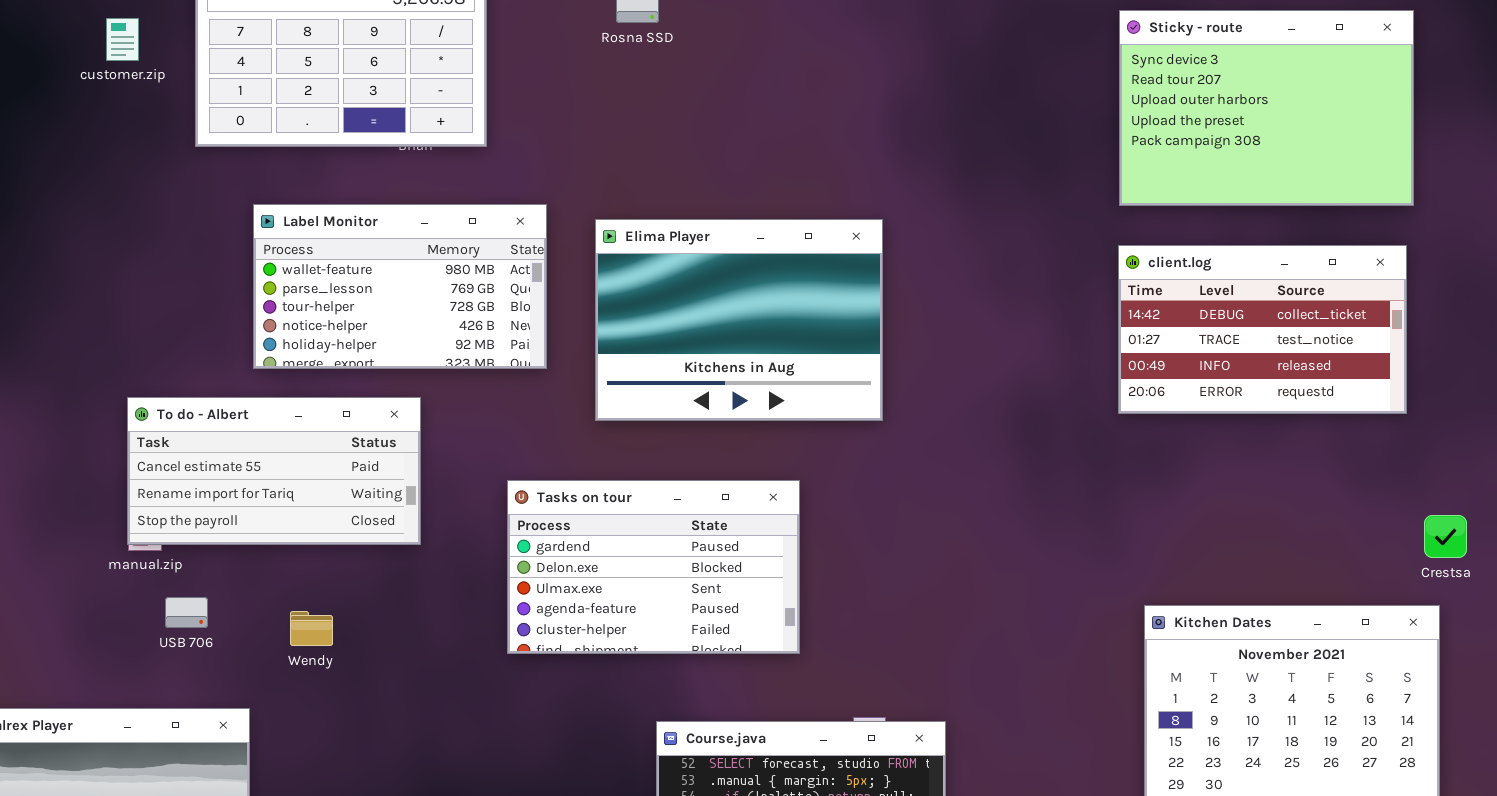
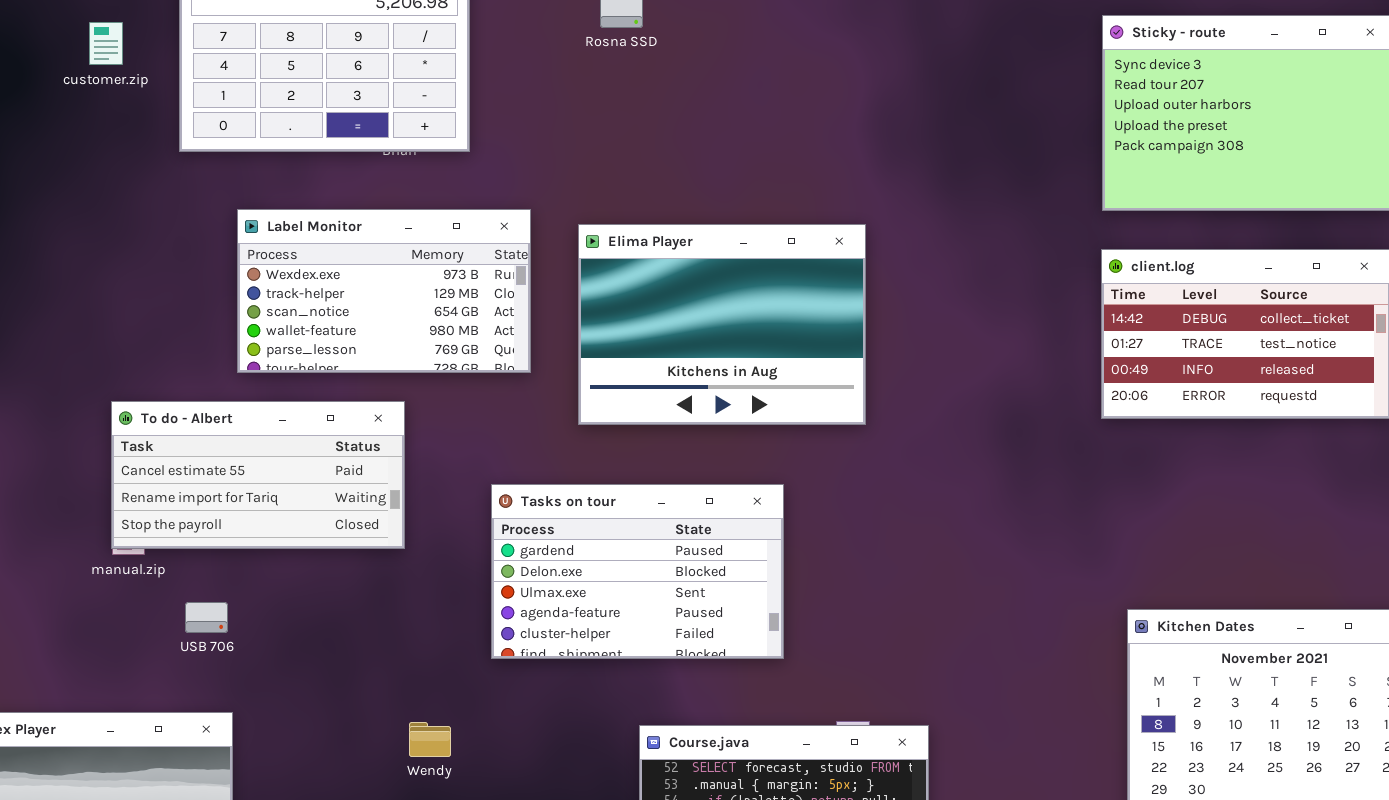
Label Monitor: [253,204,547,369] -> [237,209,531,373], scrolled up 3 rows
USB 706: [165,597,208,628] -> [185,602,228,633], moved
Wendy: [290,611,333,646] -> [409,722,451,757], moved

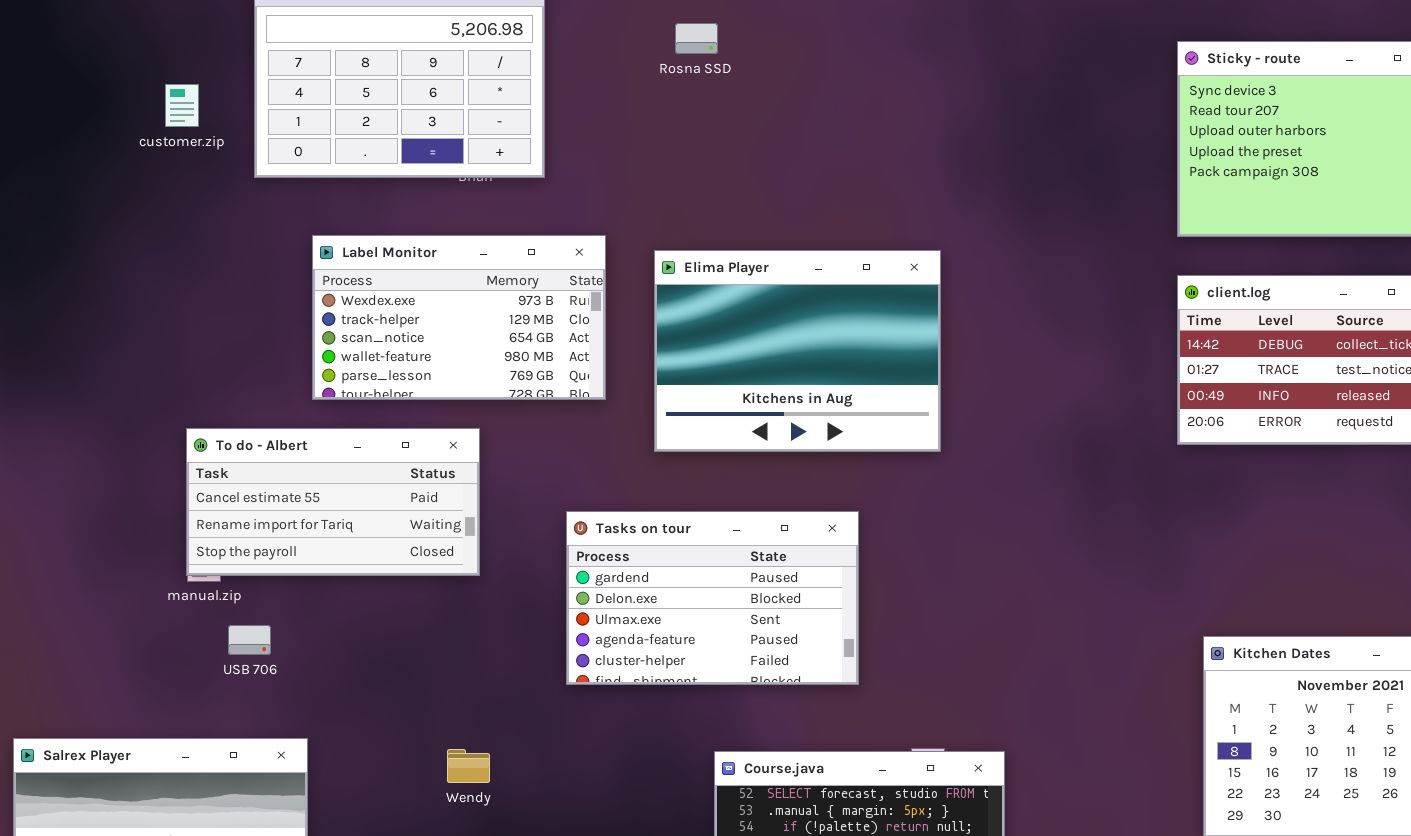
customer.zip: [89,22,123,65] -> [165,84,199,127], moved
USB 706: [185,602,228,633] -> [228,625,271,655], moved
Wendy: [409,722,451,757] -> [447,749,490,783], moved

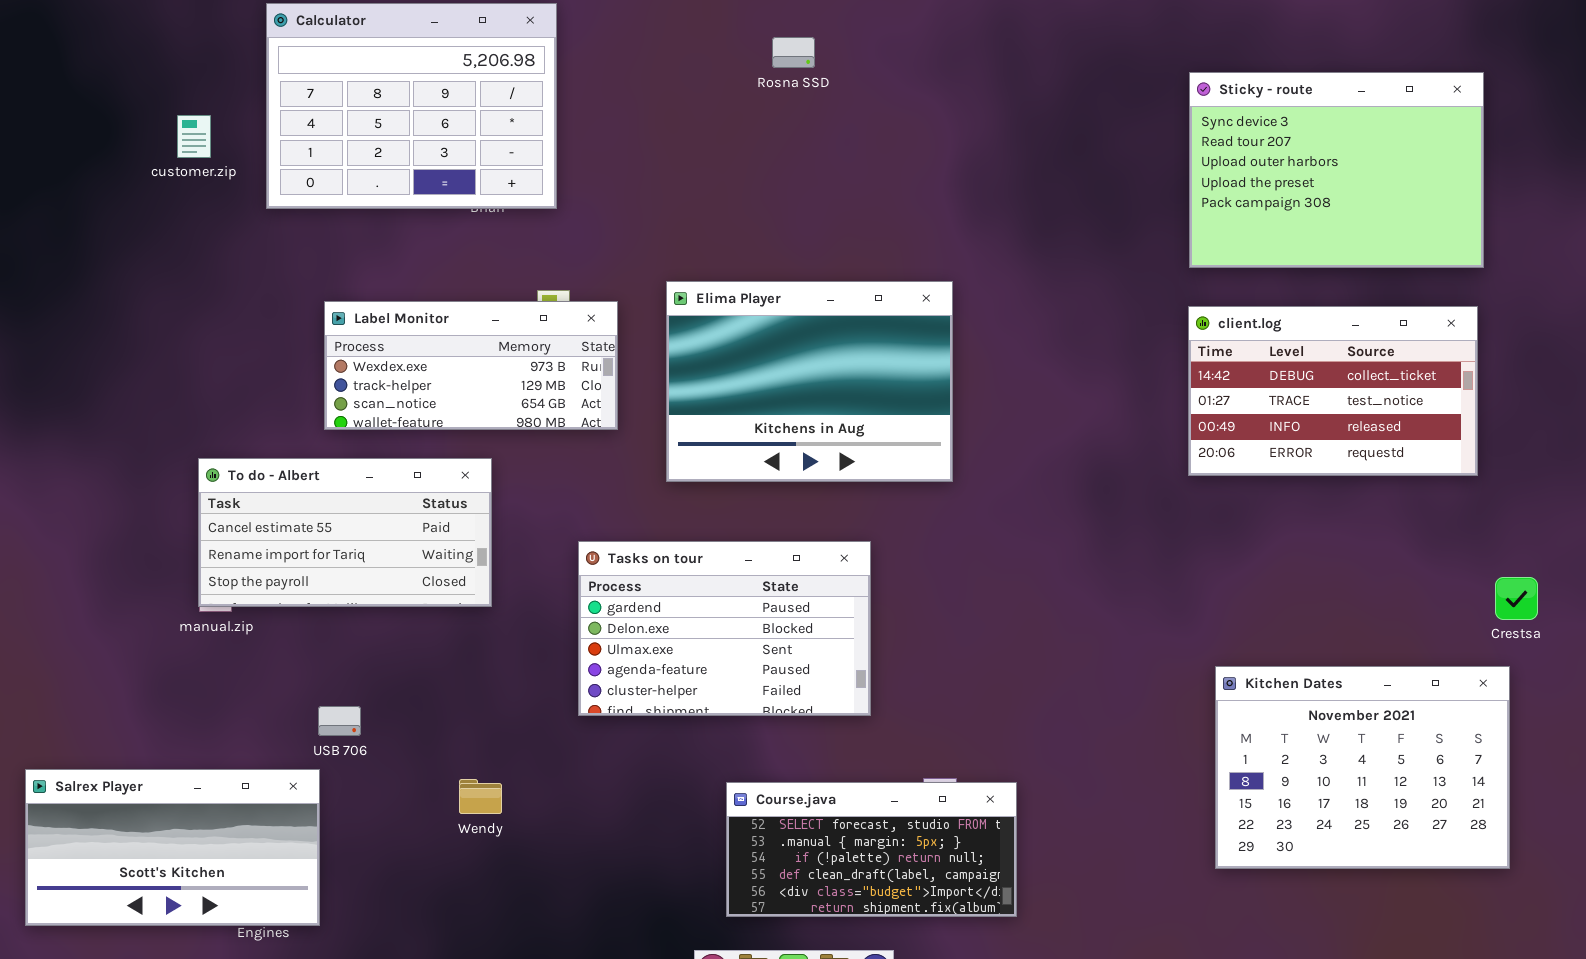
Rosna SSD: [675,23,718,54] -> [772,37,815,68], moved
Label Monitor: [312,235,606,400] -> [324,301,618,430], resized
USB 706: [228,625,271,655] -> [318,706,361,736], moved

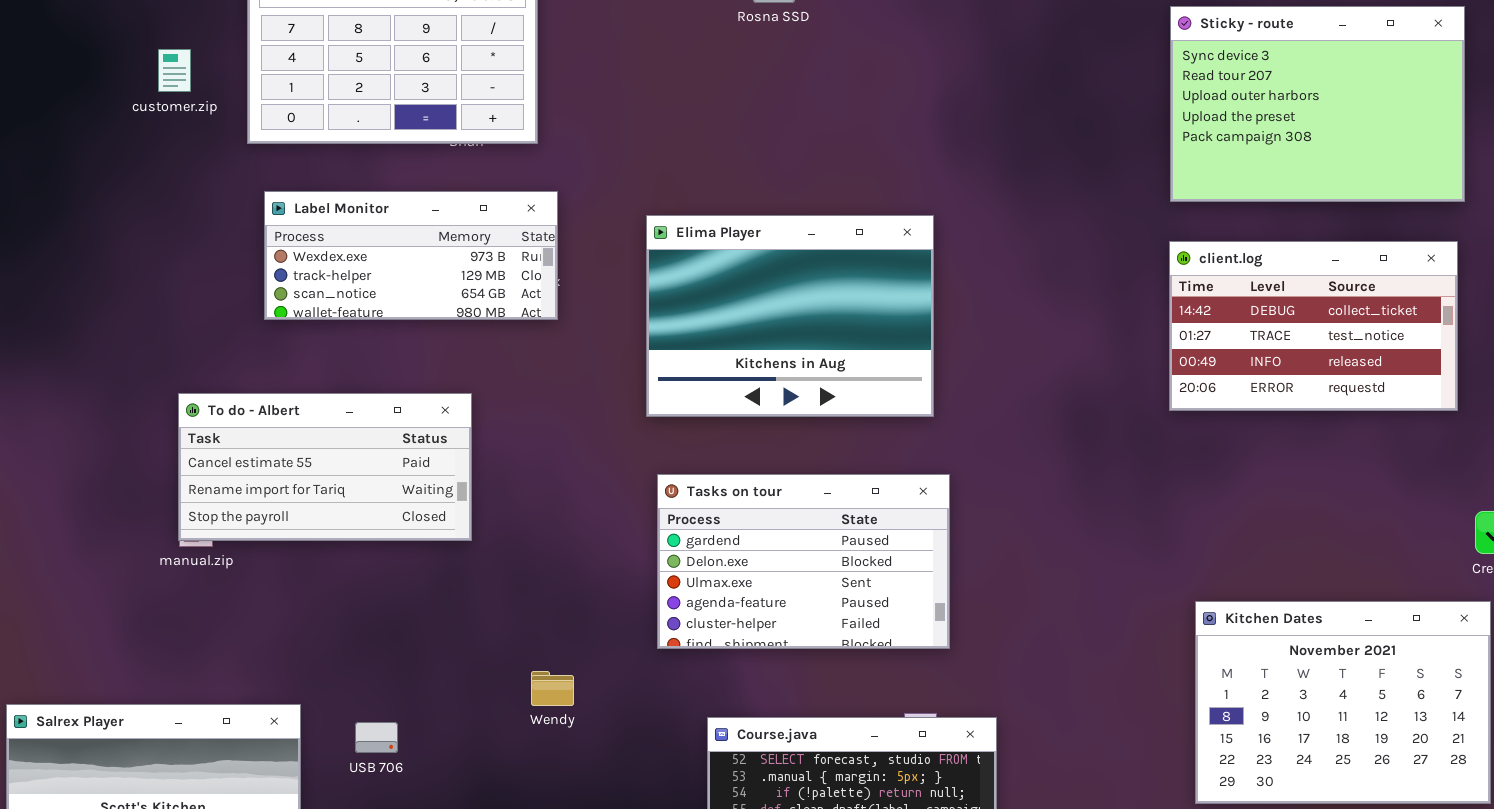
Label Monitor: [324,301,618,430] -> [264,191,558,320], moved
Tasks on tour: [578,541,871,716] -> [657,474,950,649], moved
USB 706: [318,706,361,736] -> [355,722,398,753], moved
Wendy: [459,779,502,814] -> [531,671,574,706], moved

